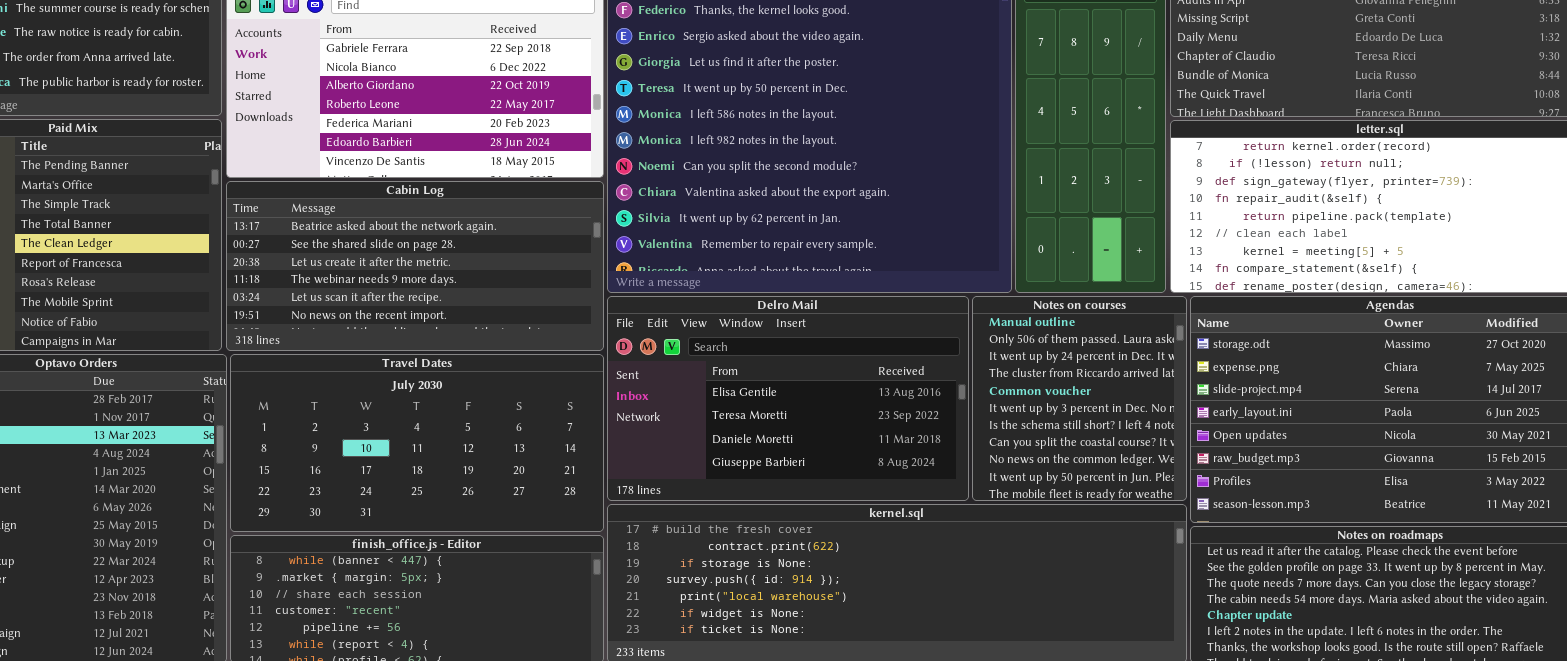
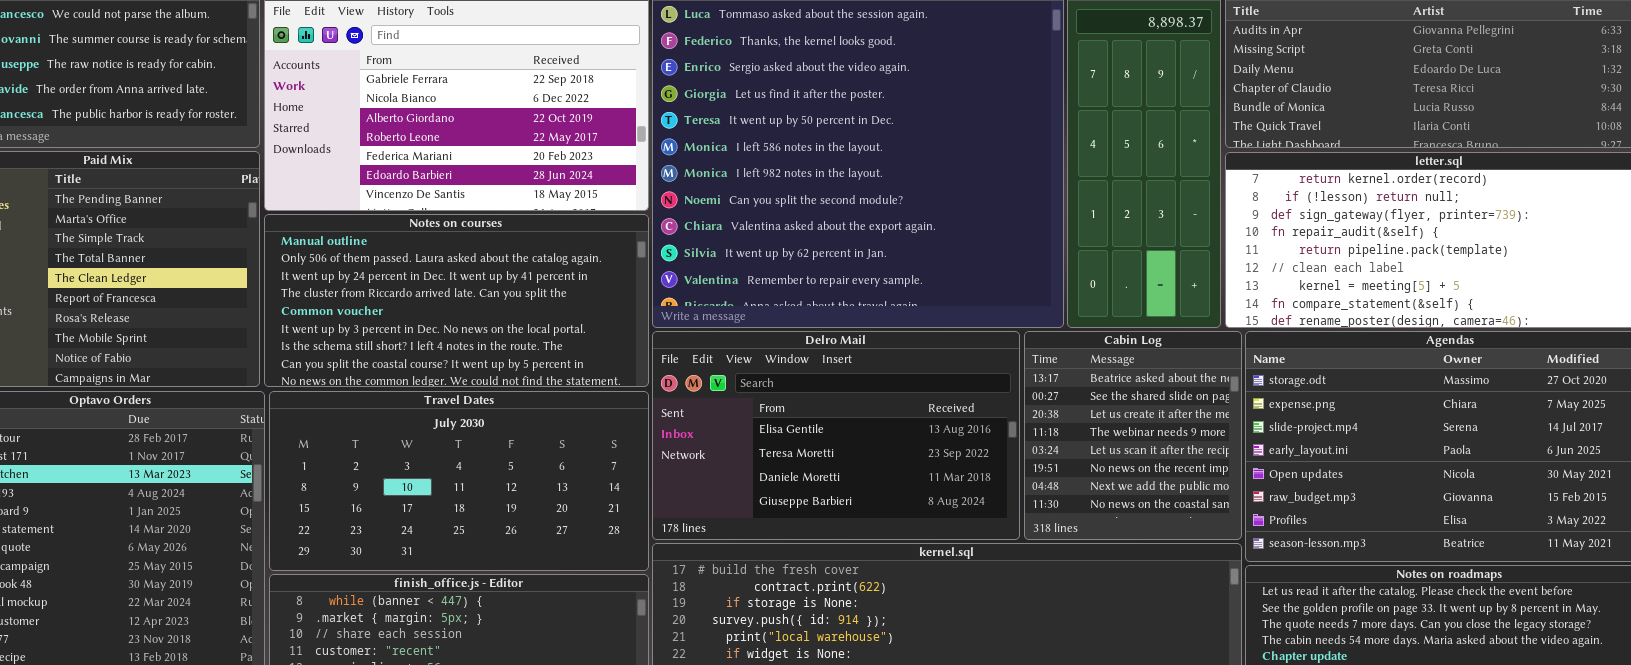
Cabin Log: [226,181,604,351] -> [1024,331,1242,540], moved, resized
Notes on courses: [972,296,1187,501] -> [264,214,649,387], moved, resized

